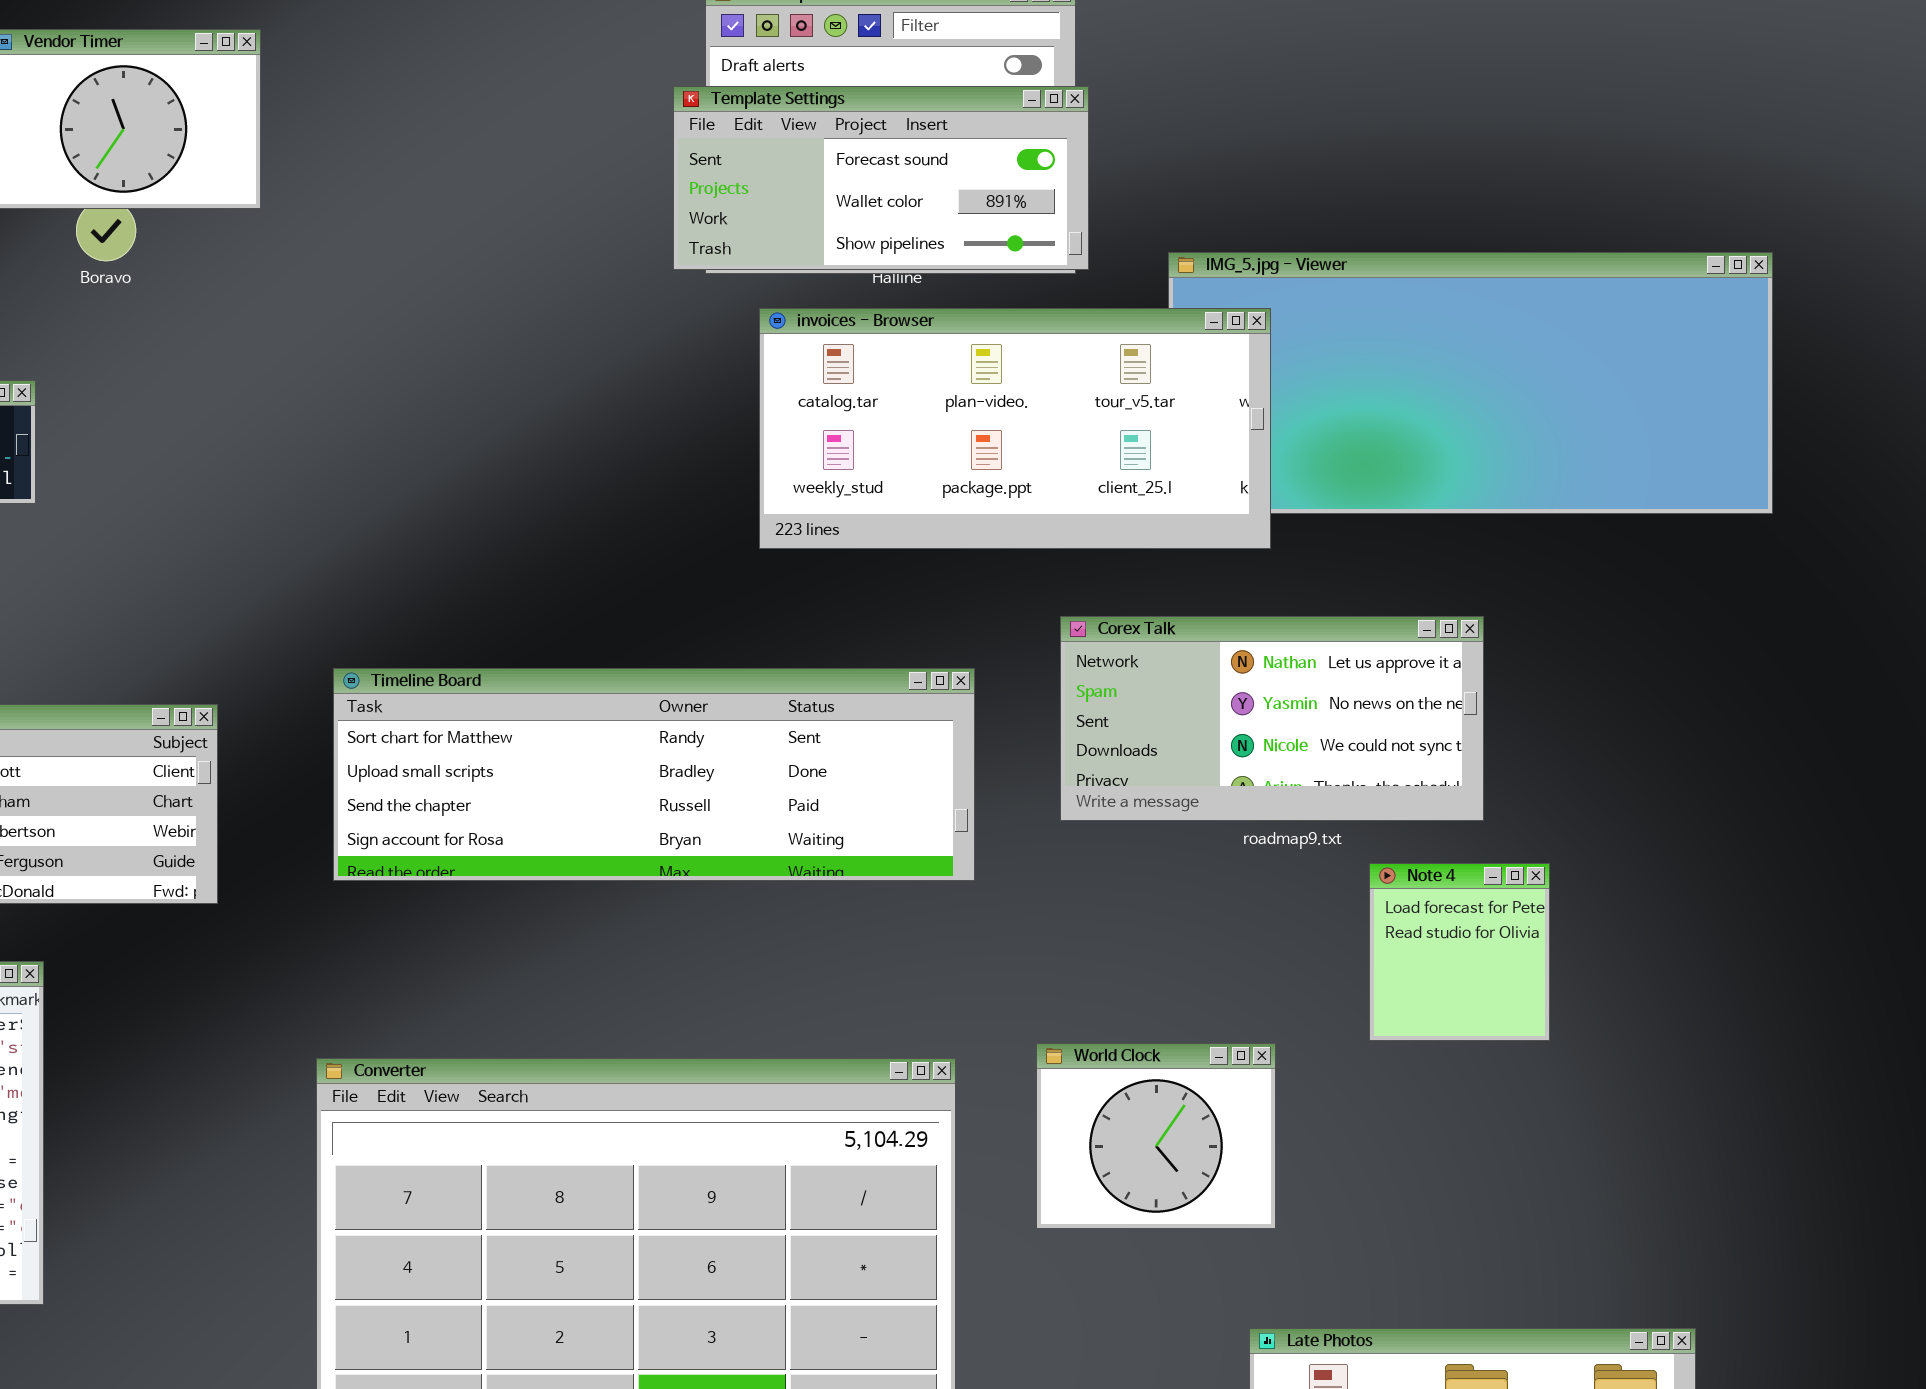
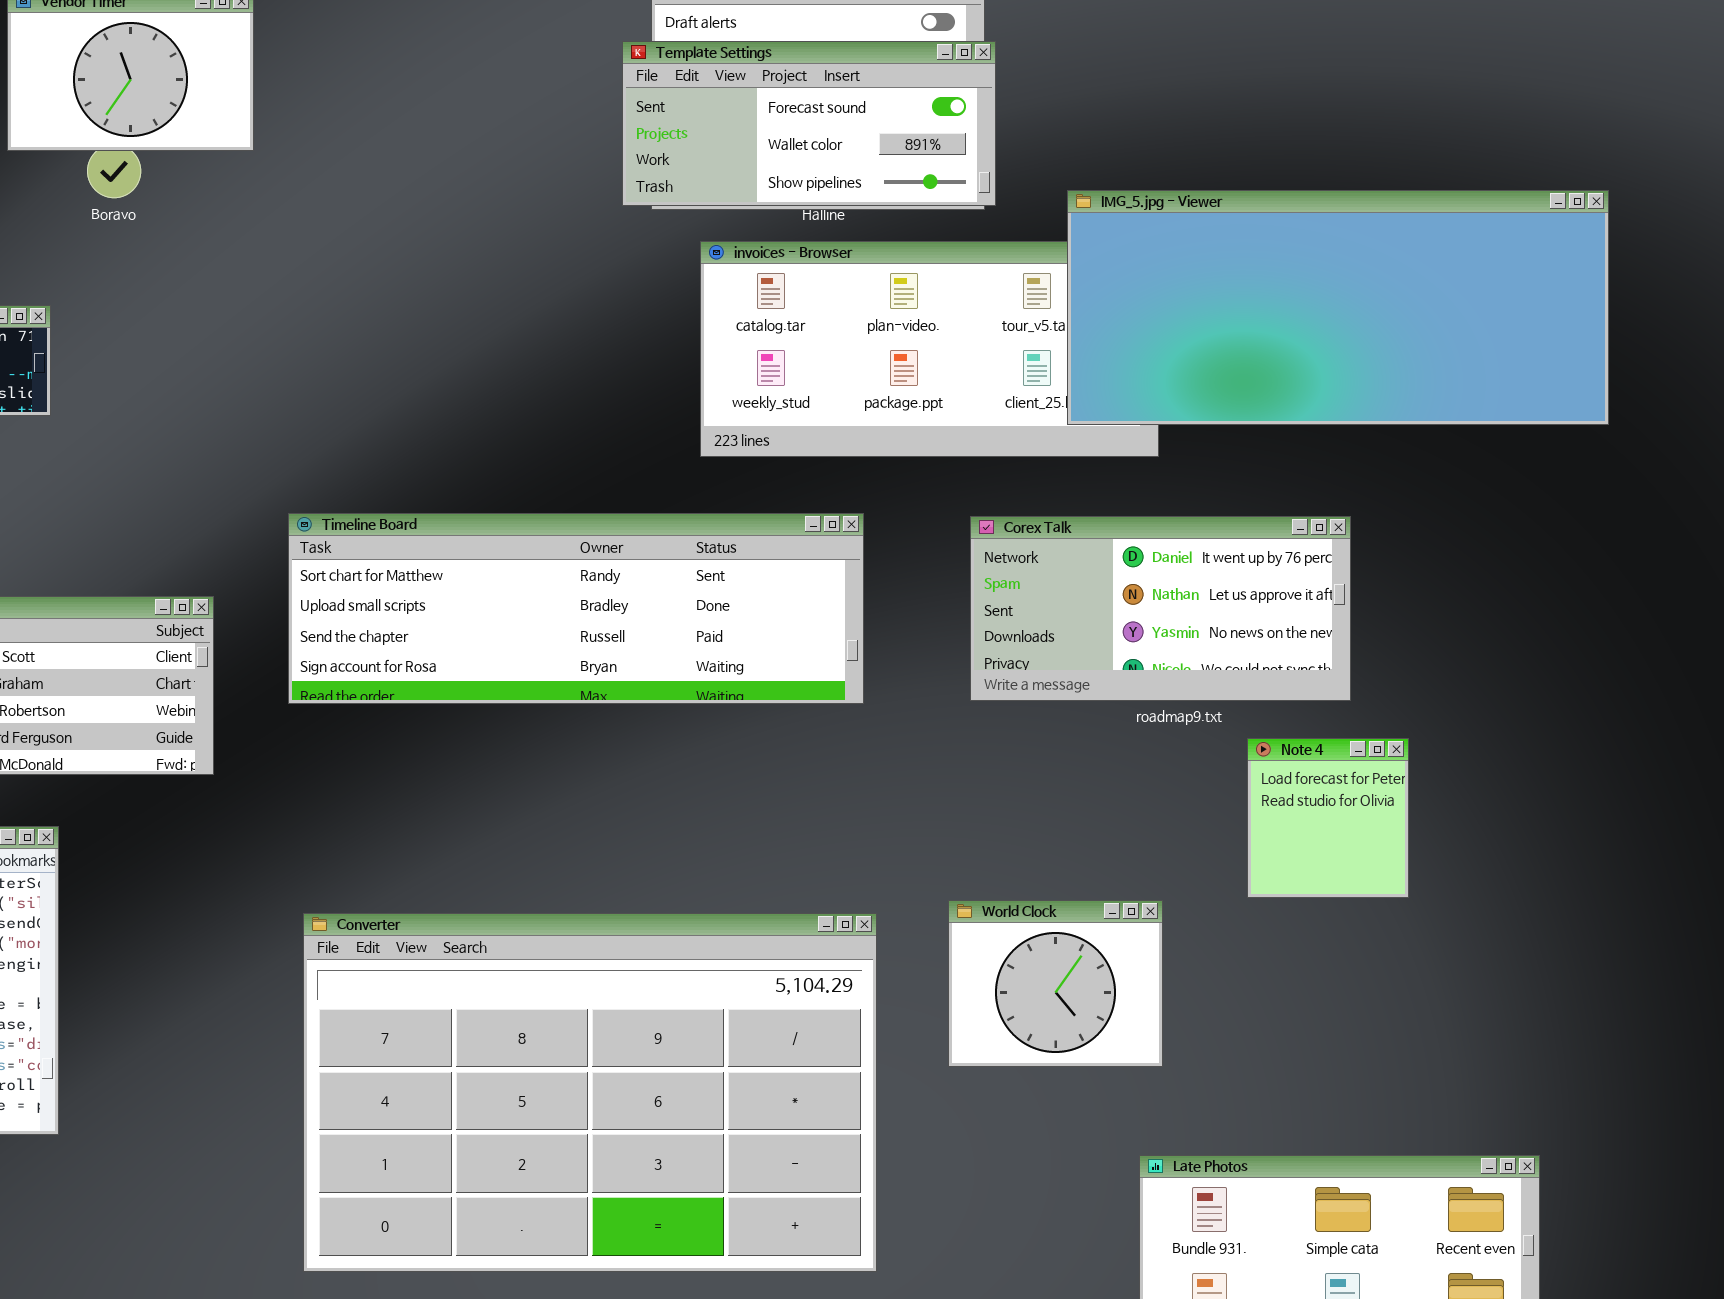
IMG_5.jpg - Viewer: [1168,252,1773,514] -> [1067,190,1609,425], raised
Corex Talk: [1060,616,1484,821] -> [970,516,1351,701], scrolled up 1 row
Timeline Board: [333,668,975,881] -> [288,513,864,704], moved

